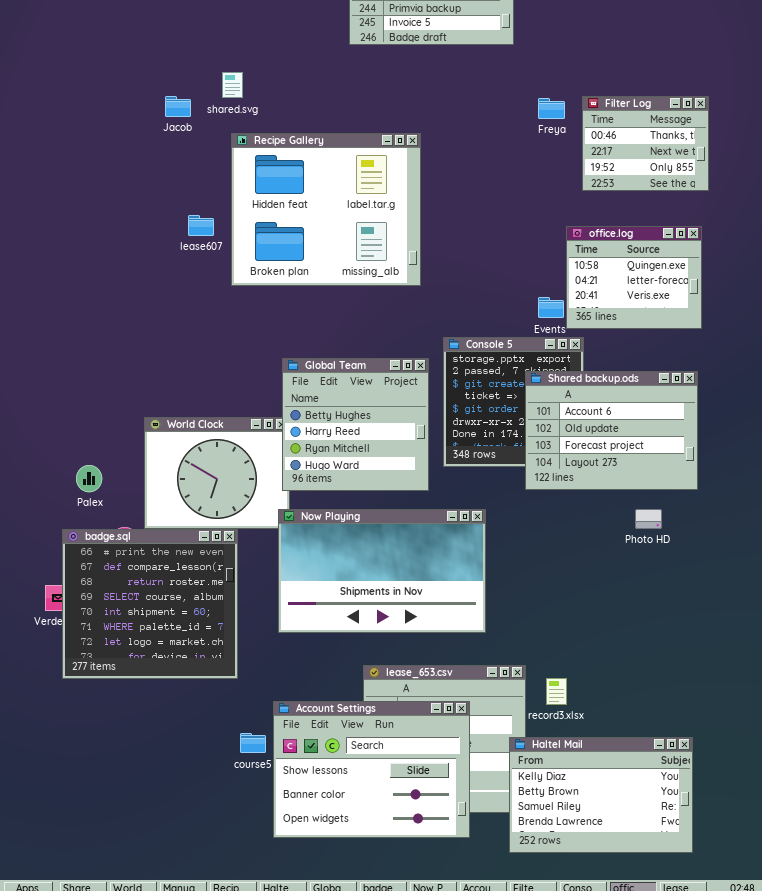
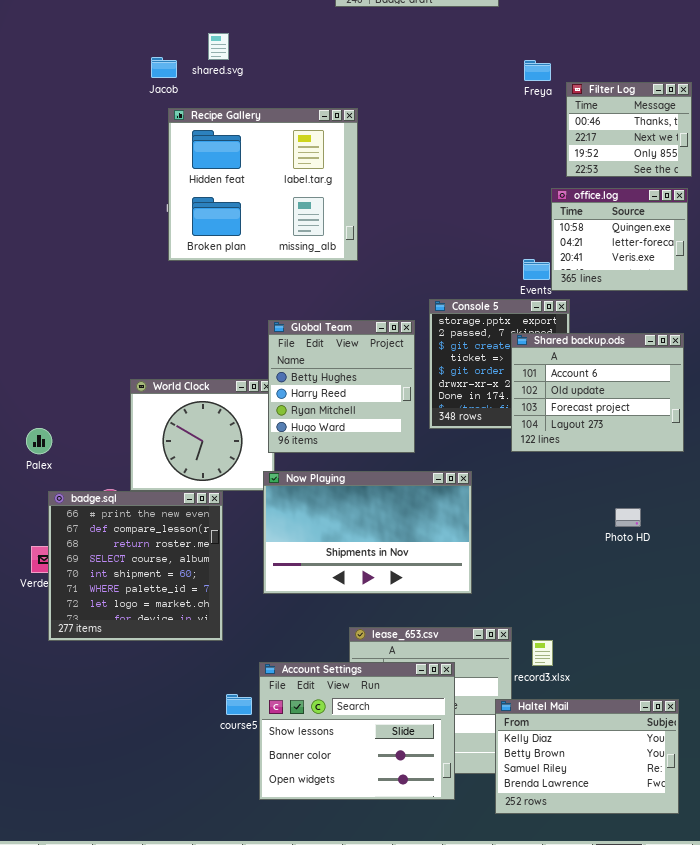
Filter Log: [582,96,709,191] -> [566,82,692,177], moved
Recipe Gallery: [231,133,421,286] -> [168,108,358,261], moved
Palex: [76,465,102,492] -> [26,428,52,454], moved
Photo HD: [635,509,662,529] -> [615,508,641,527], moved

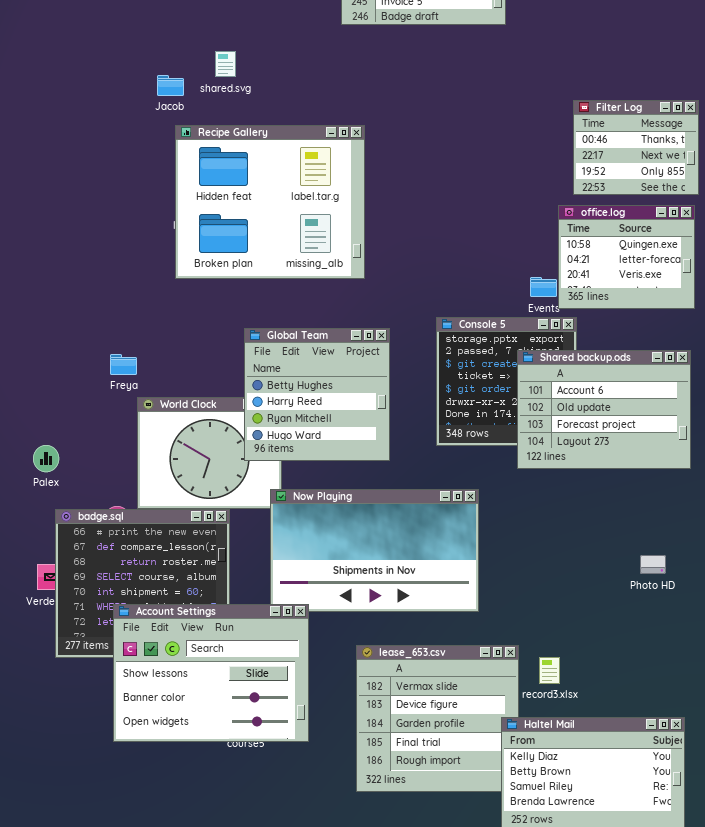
Freya: [524,60,551,81] -> [110,354,137,375], moved
Global Team: [268,320,415,453] -> [244,328,390,461], moved
Photo HD: [615,508,641,527] -> [640,555,666,574], moved
Account Settings: [259,662,455,800] -> [113,604,309,742], moved

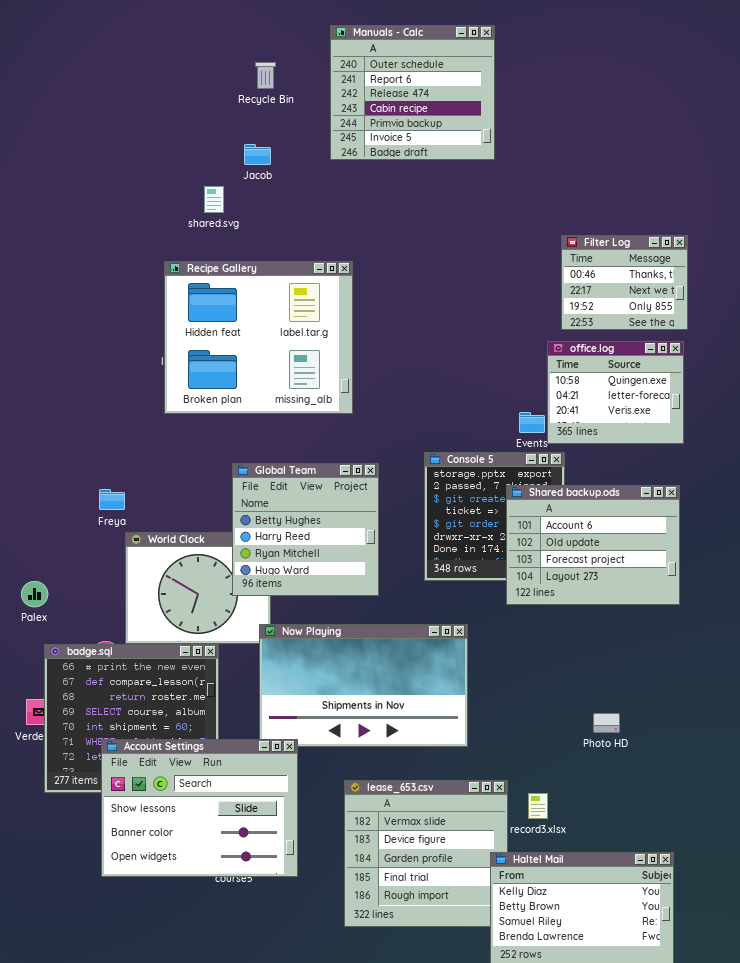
Jacob: [157,75,184,96] -> [244,144,271,165], moved
Photo HD: [640,555,666,574] -> [593,713,620,733], moved

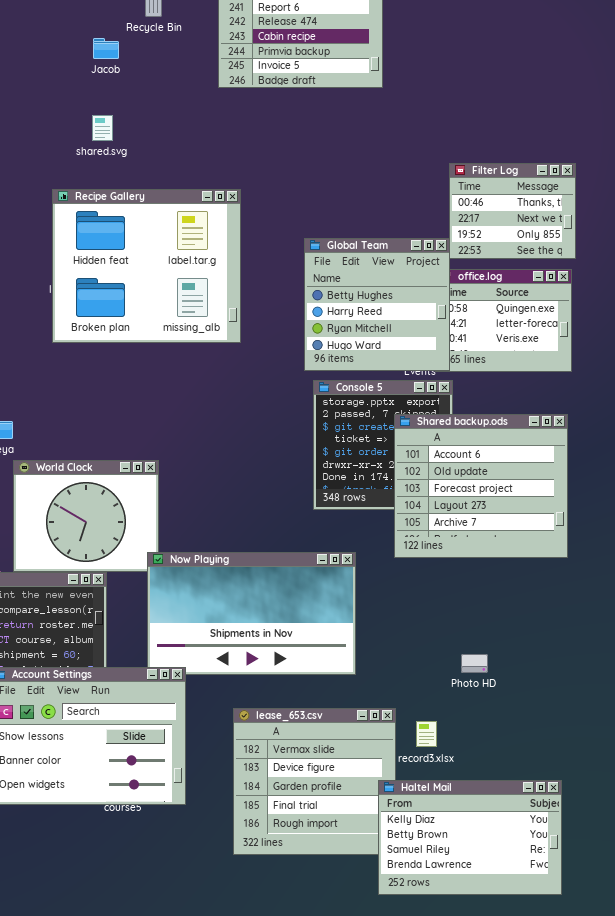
Jacob: [244,144,271,165] -> [93,38,119,59], moved
Global Team: [232,463,379,596] -> [304,238,450,371], moved
Shared backup.ods: [506,485,680,605] -> [394,414,568,558], resized
Photo HD: [593,713,620,733] -> [461,654,488,673], moved

